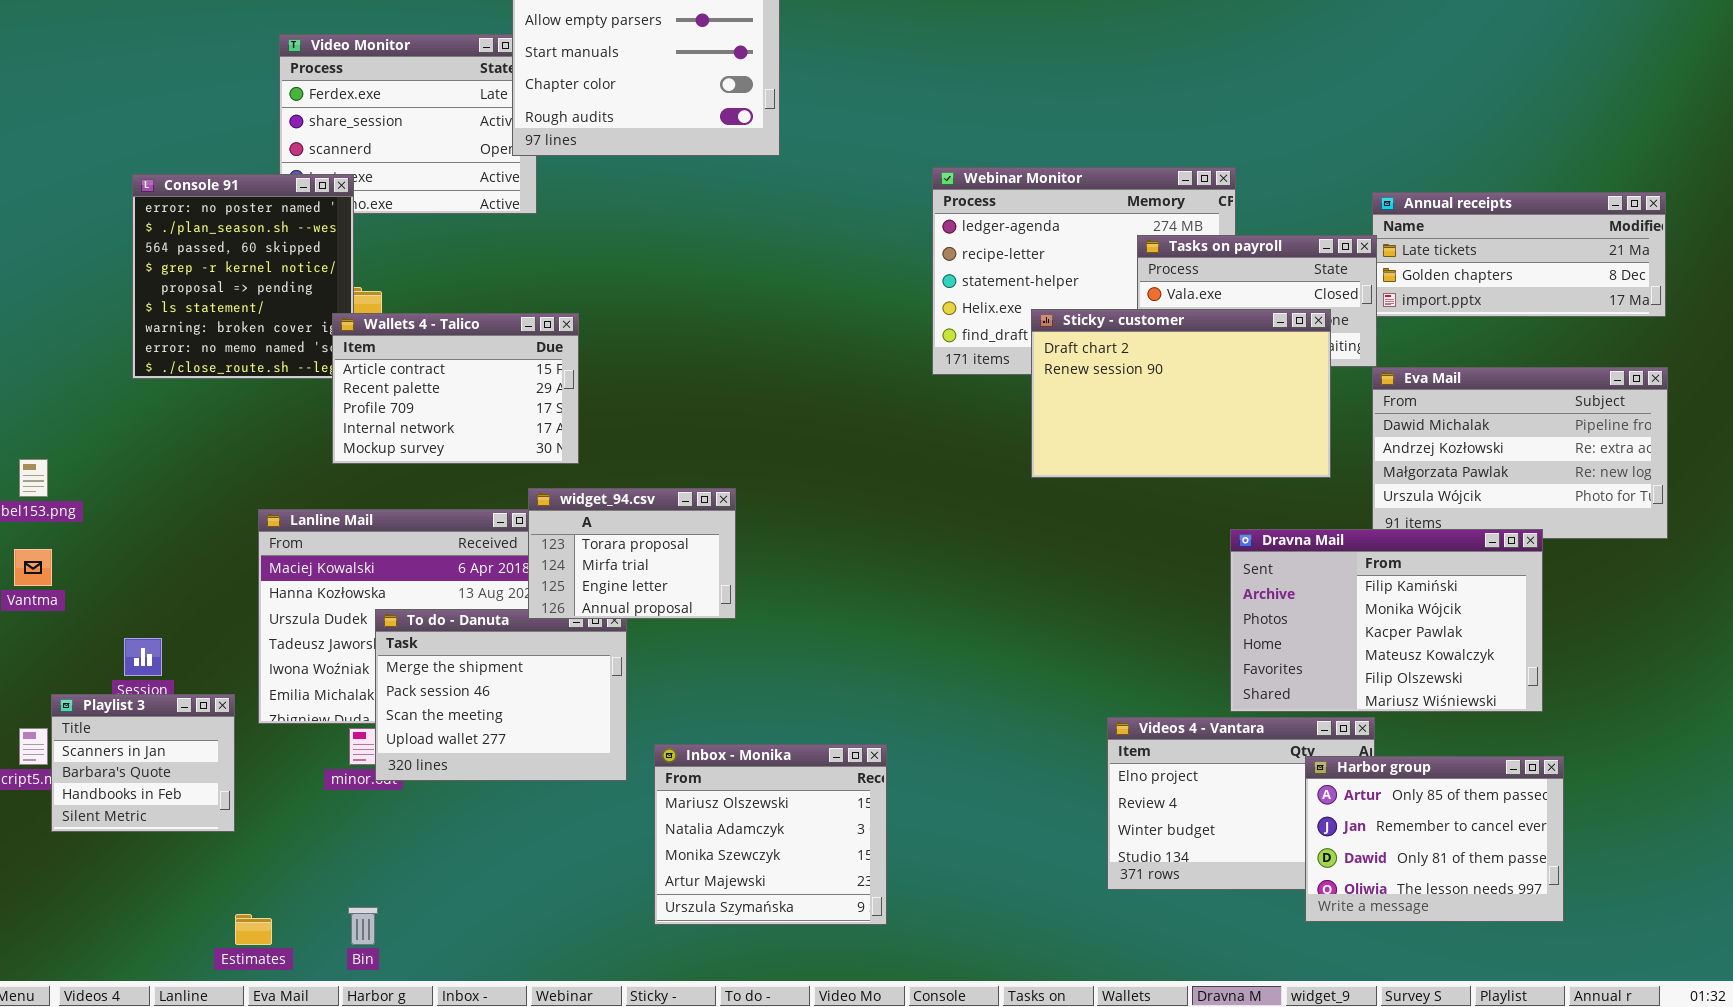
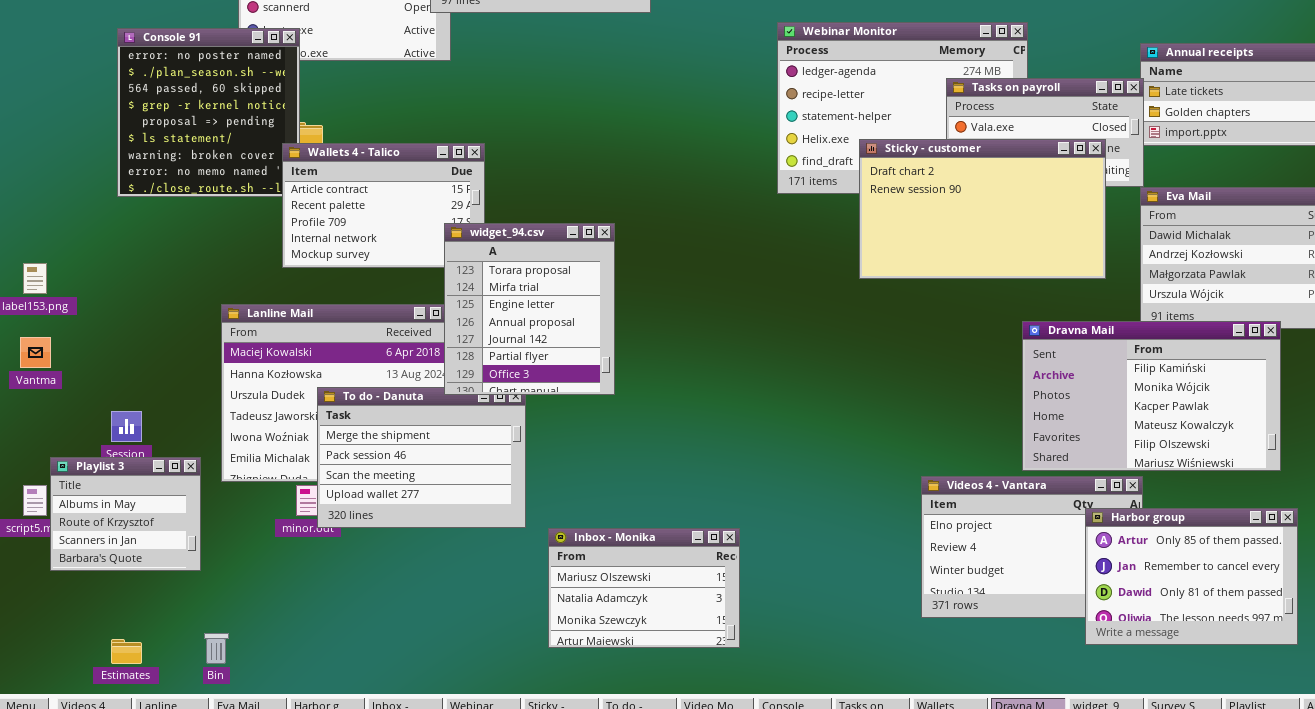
widget_94.csv: [528,488,736,619] -> [444,223,615,395], resized
Playlist 3: [51,694,235,832] -> [50,457,201,571], scrolled up 2 rows
Inbox - Monika: [654,744,887,925] -> [548,528,740,648], resized
Bin: [348,907,378,945] -> [204,633,229,664], moved
Estimates: [235,914,272,945] -> [111,639,142,664], moved

